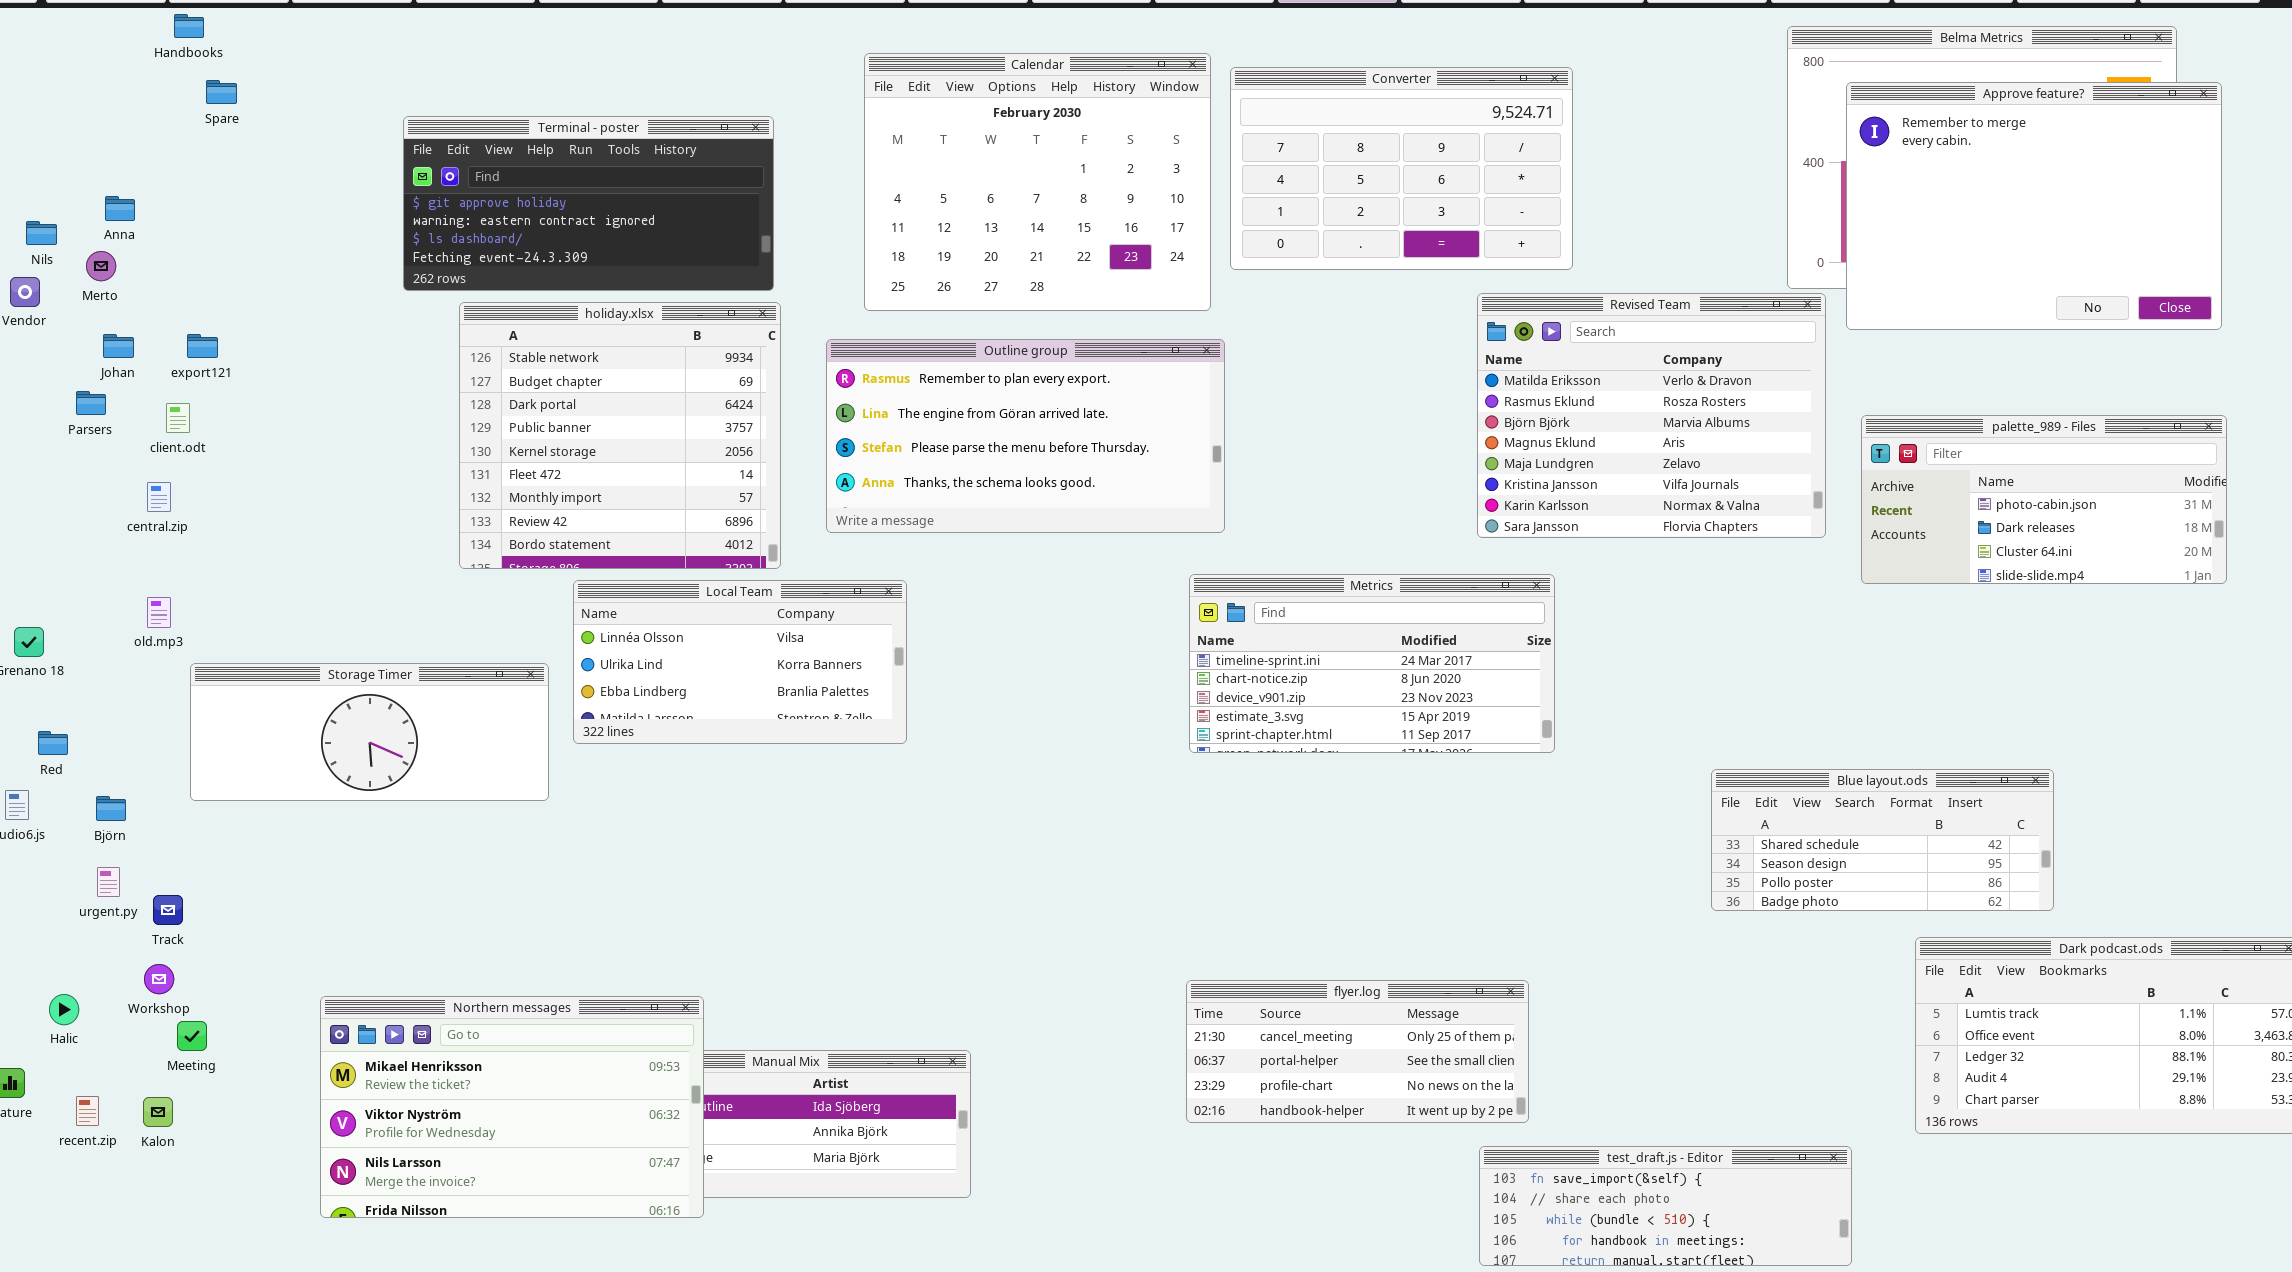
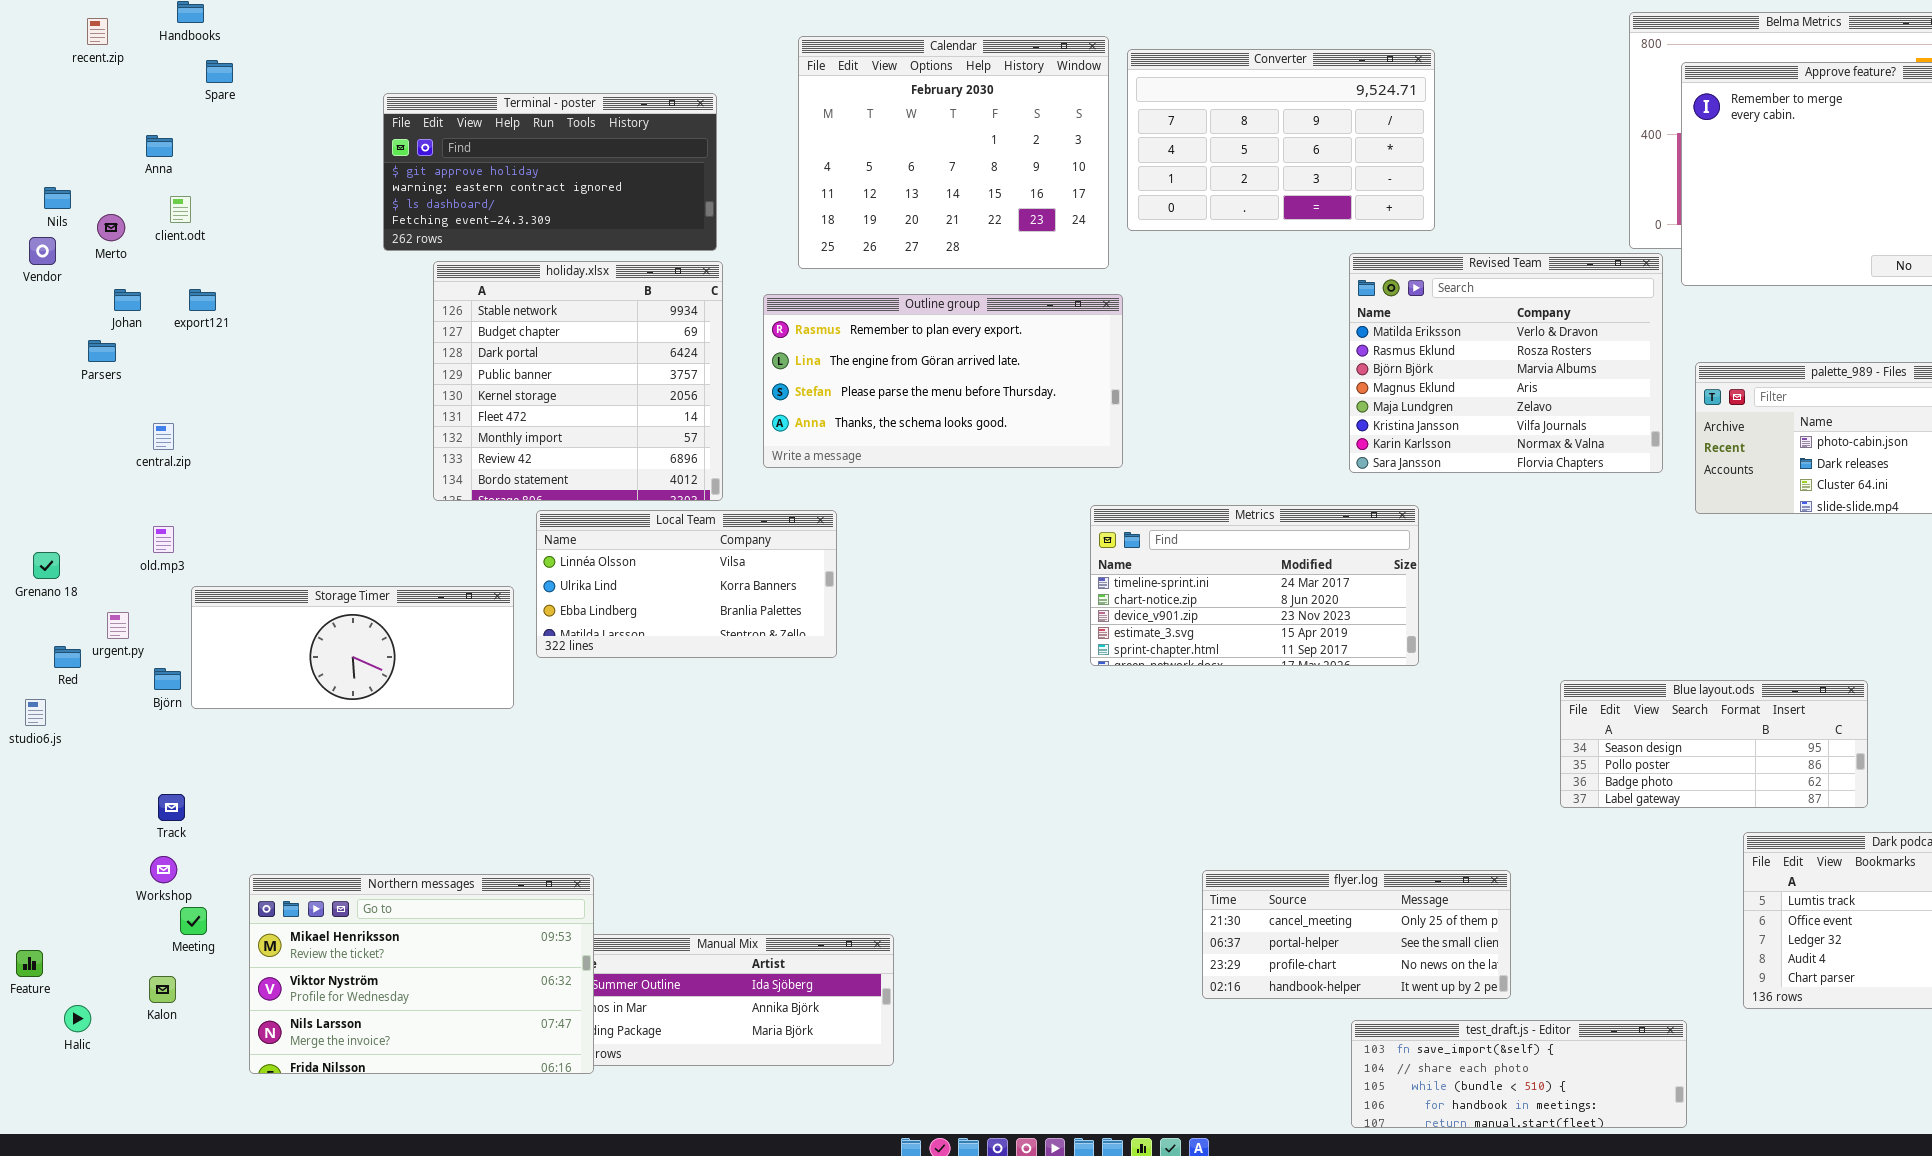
Anna: [105,196,135,221] -> [146,135,173,157], moved
client.odt: [166,403,190,433] -> [170,196,191,223], moved
Blue layout.ods: [1711,769,2054,911] -> [1560,680,1868,808], scrolled down 1 row
Björn: [96,796,126,821] -> [154,668,181,690], moved
urgent.py: [97,867,120,897] -> [107,612,129,639], moved
flyer.log: [1186,980,1529,1123] -> [1202,870,1511,999], moved
Halic: [49,994,79,1025] -> [64,1005,91,1032], moved
Northern messages: [320,996,704,1218] -> [249,874,594,1074], moved
recent.zip: [76,1096,99,1126] -> [87,18,108,45], moved

